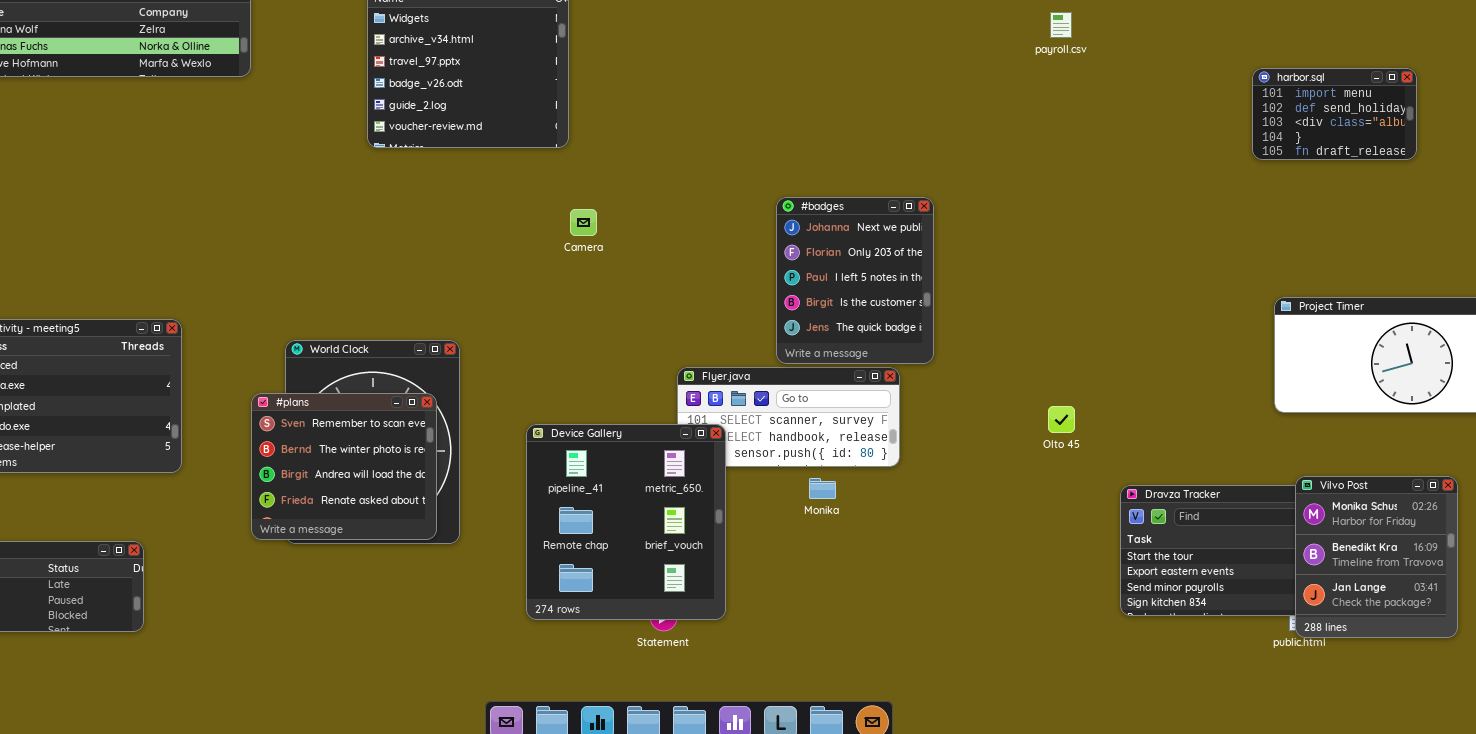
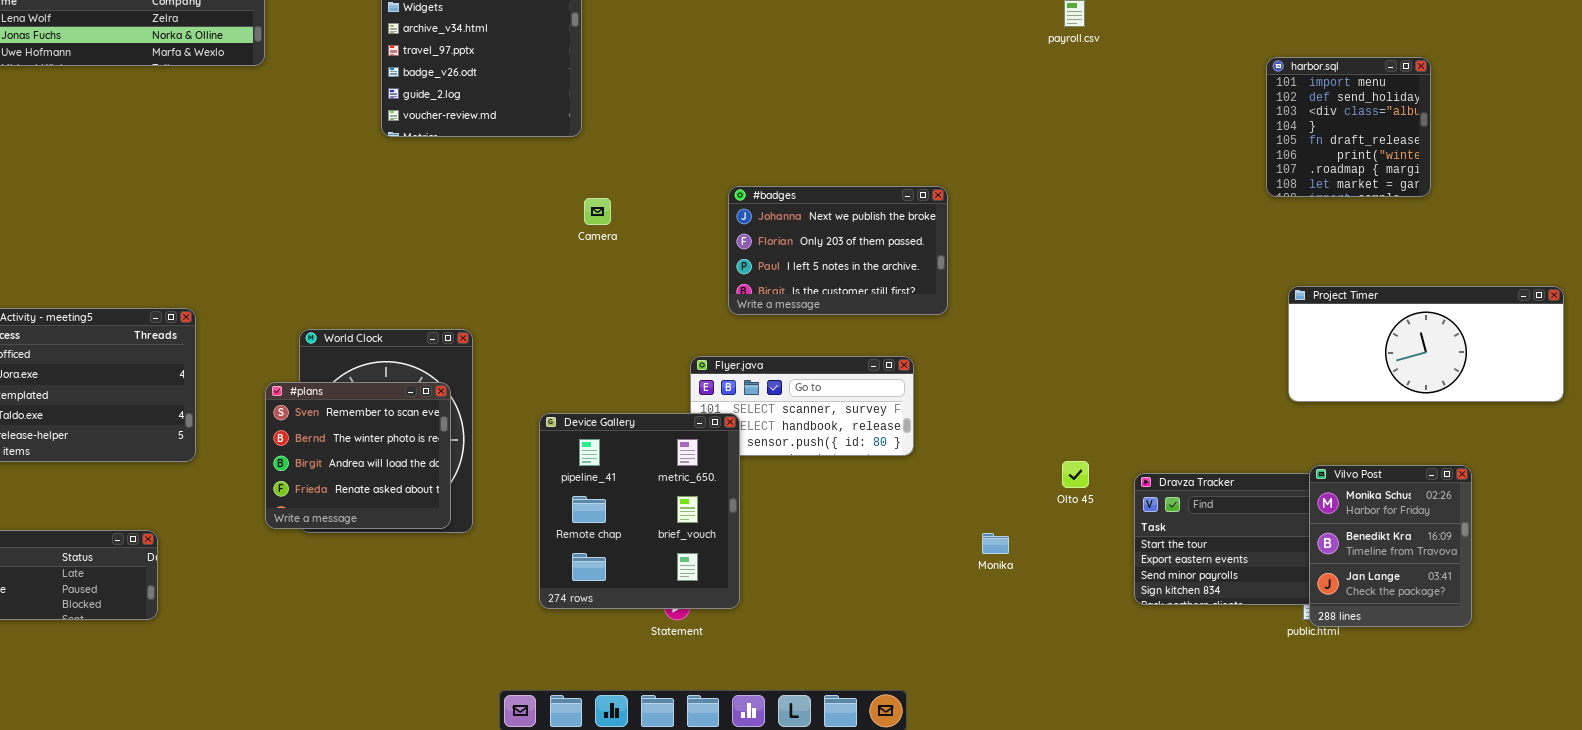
harbor.sql: [1252,68,1417,160] -> [1266,57,1431,197], resized
#badges: [776,197,934,364] -> [728,186,948,315], resized
Olto 45: [1048,406,1075,433] -> [1062,461,1089,488], moved
Monika: [809,478,836,499] -> [982,533,1009,554], moved

